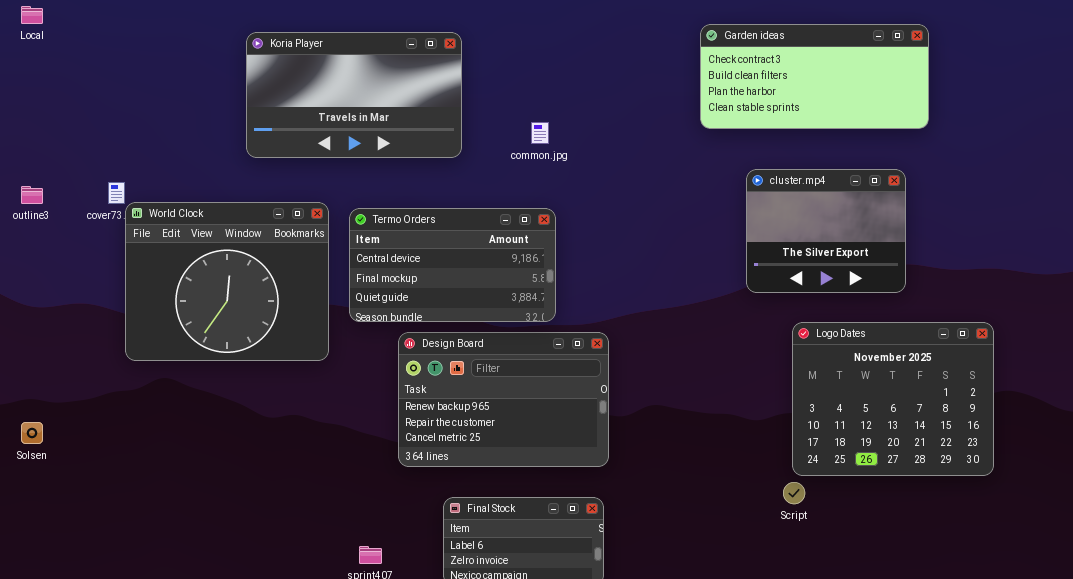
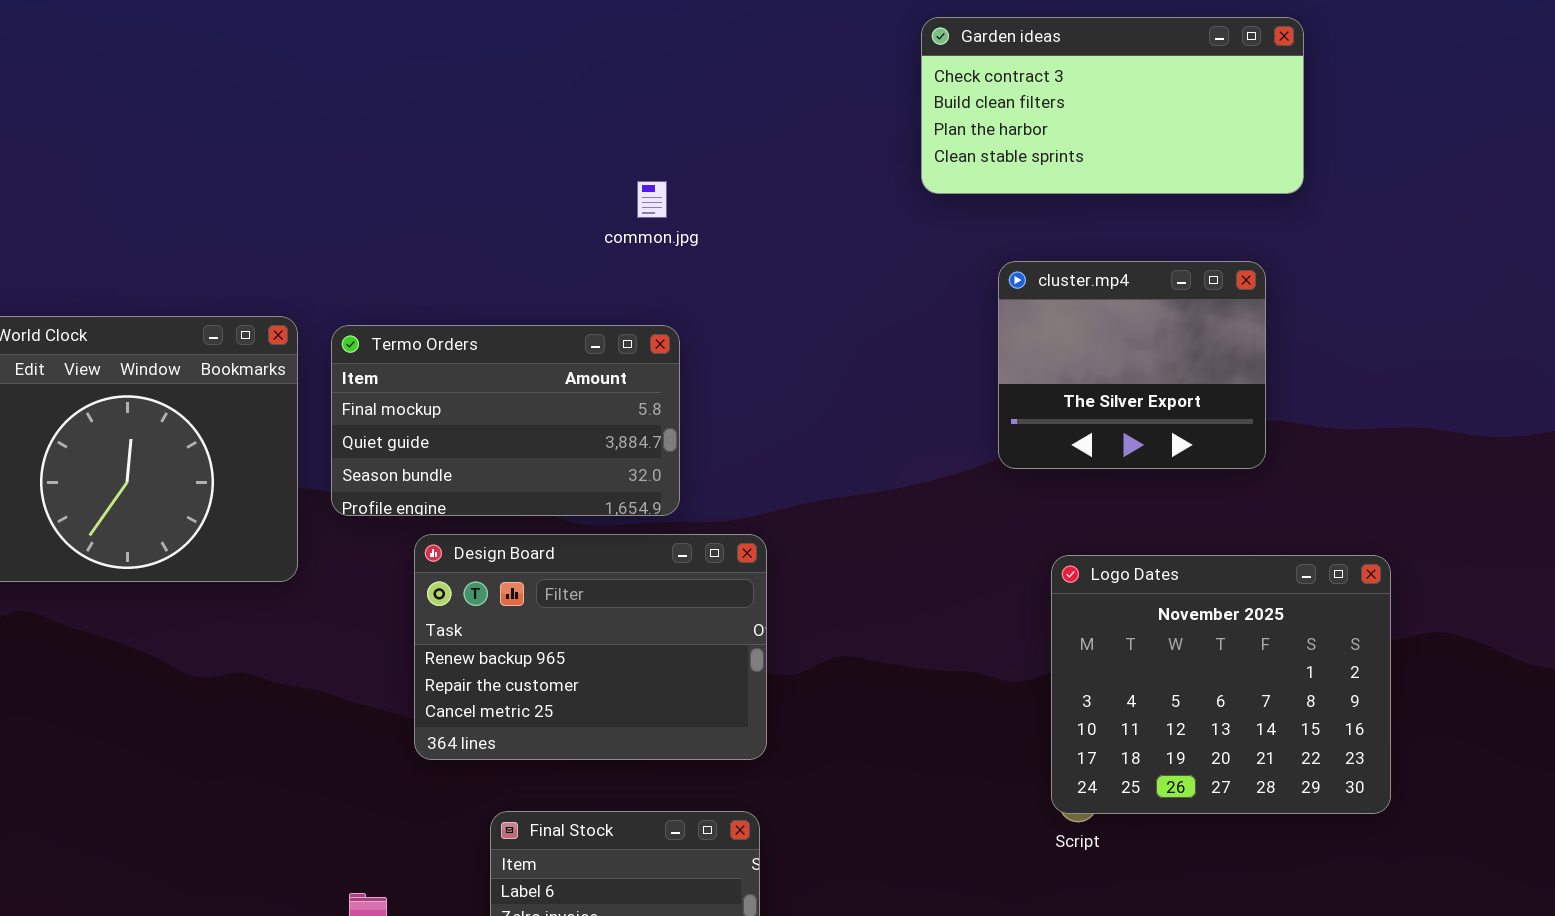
Koria Player: [246,32,462,158] -> none, closed
Termo Orders: [349,208,556,322] -> [331,325,680,516], scrolled down 1 row
Logo Dates: [792,322,994,476] -> [1051,555,1391,814], moved

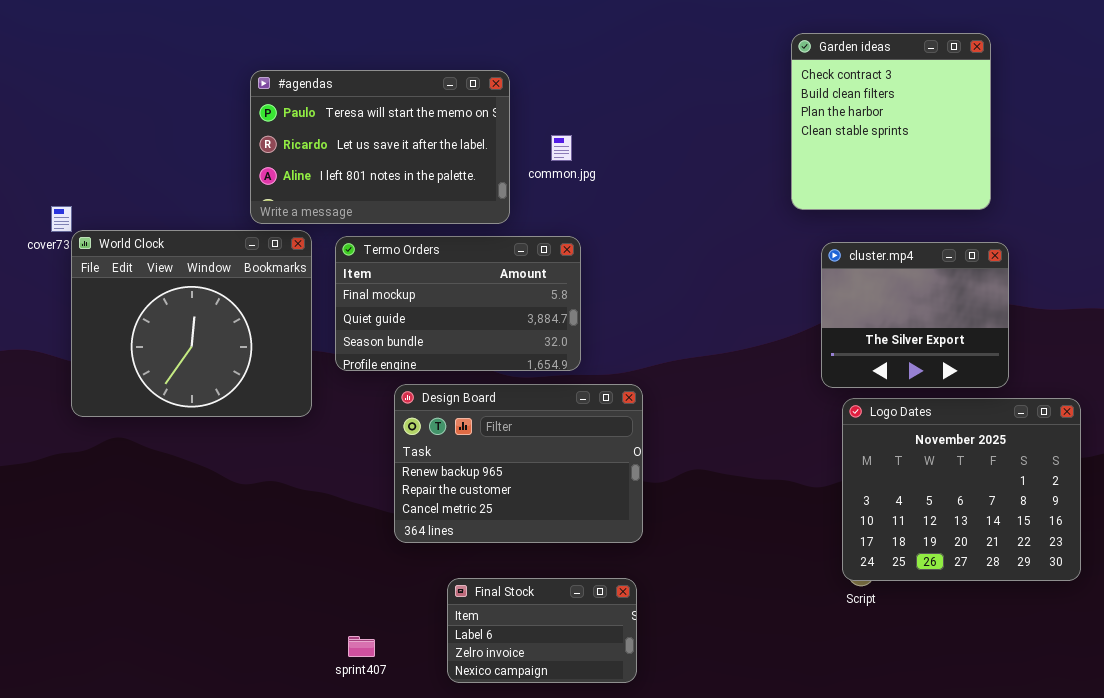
Garden ideas: [921,17,1304,194] -> [791,33,991,210], moved, resized
#agendas: none -> [250,70,510,224], opened
cluster.mp4: [998,261,1266,469] -> [821,242,1009,388], moved

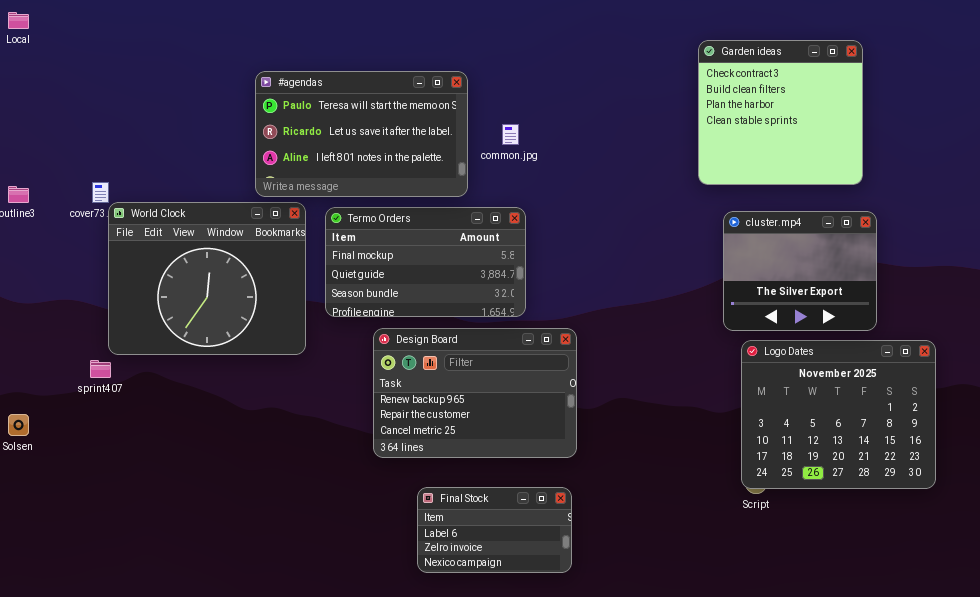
sprint407: [348,636,375,657] -> [90,360,111,378], moved

